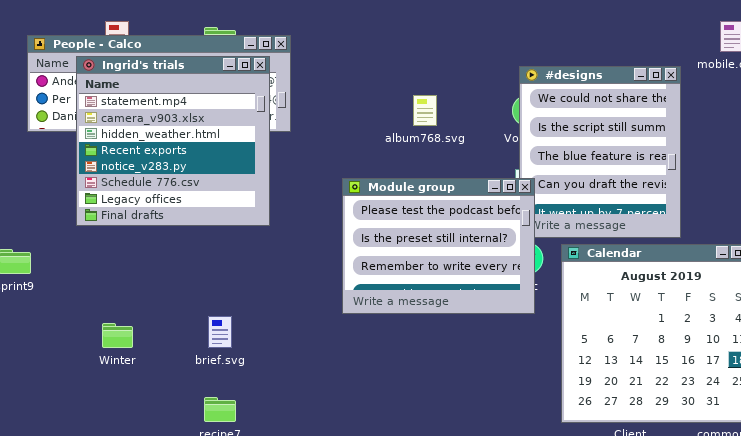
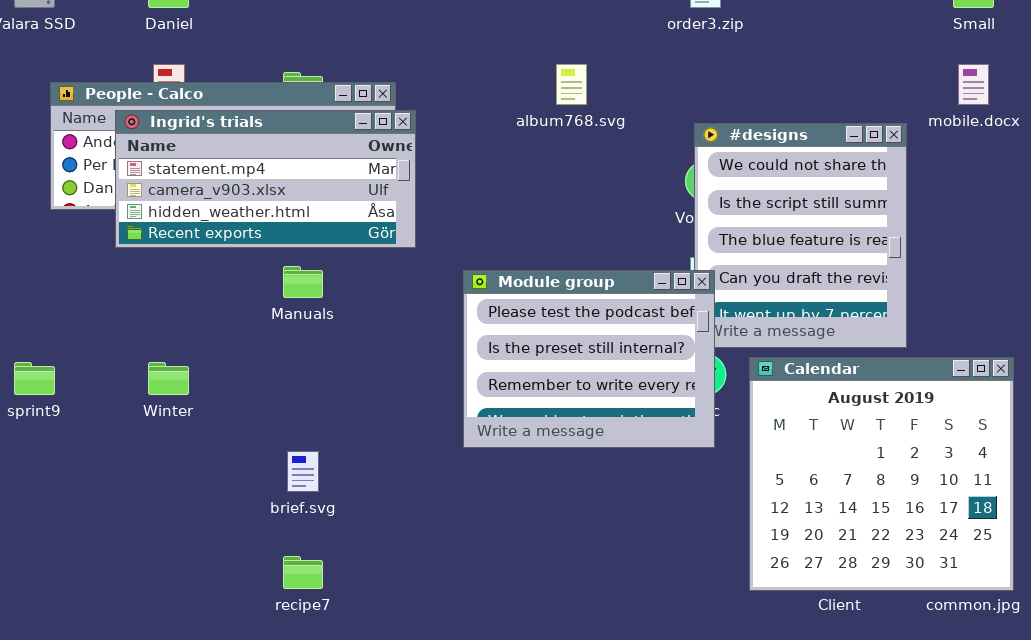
Ingrid's trials: [76,56,270,226] -> [115,110,416,248], resized
album768.svg: [413,95,437,126] -> [556,64,587,105], moved
Winter: [102,323,133,348] -> [148,362,189,395], moved

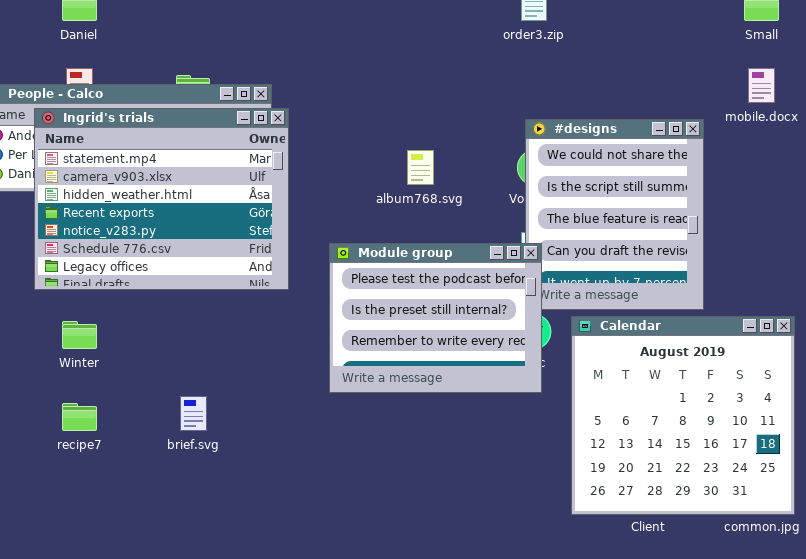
album768.svg: [556,64,587,105] -> [407,150,434,185], moved
Ingrid's trials: [115,110,416,248] -> [34,108,289,290], resized
recipe7: [283,556,323,589] -> [62,403,97,431], moved

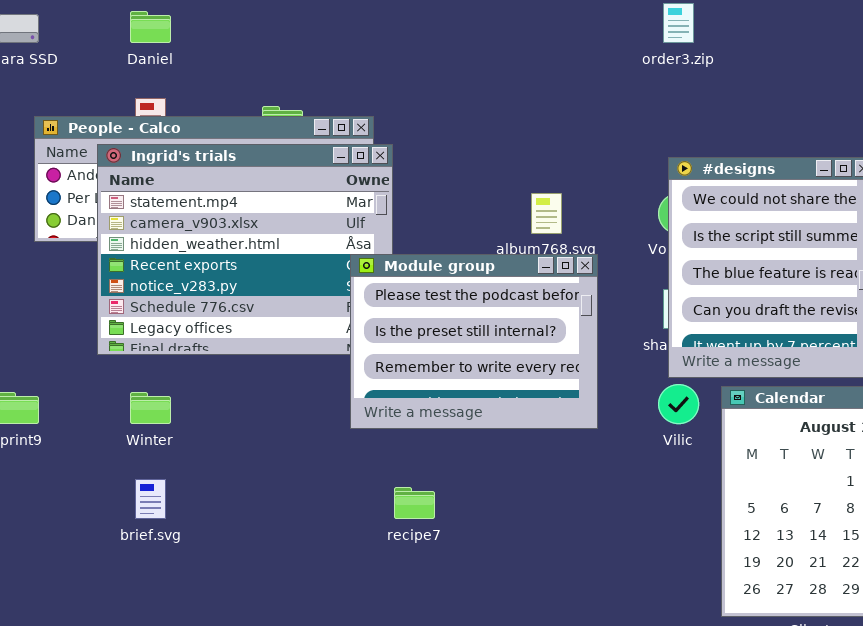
Module group: [329,243,542,393] -> [350,254,598,429], moved
brief.svg: [180,396,207,431] -> [135,479,166,519], moved
recipe7: [62,403,97,431] -> [394,487,435,519], moved

